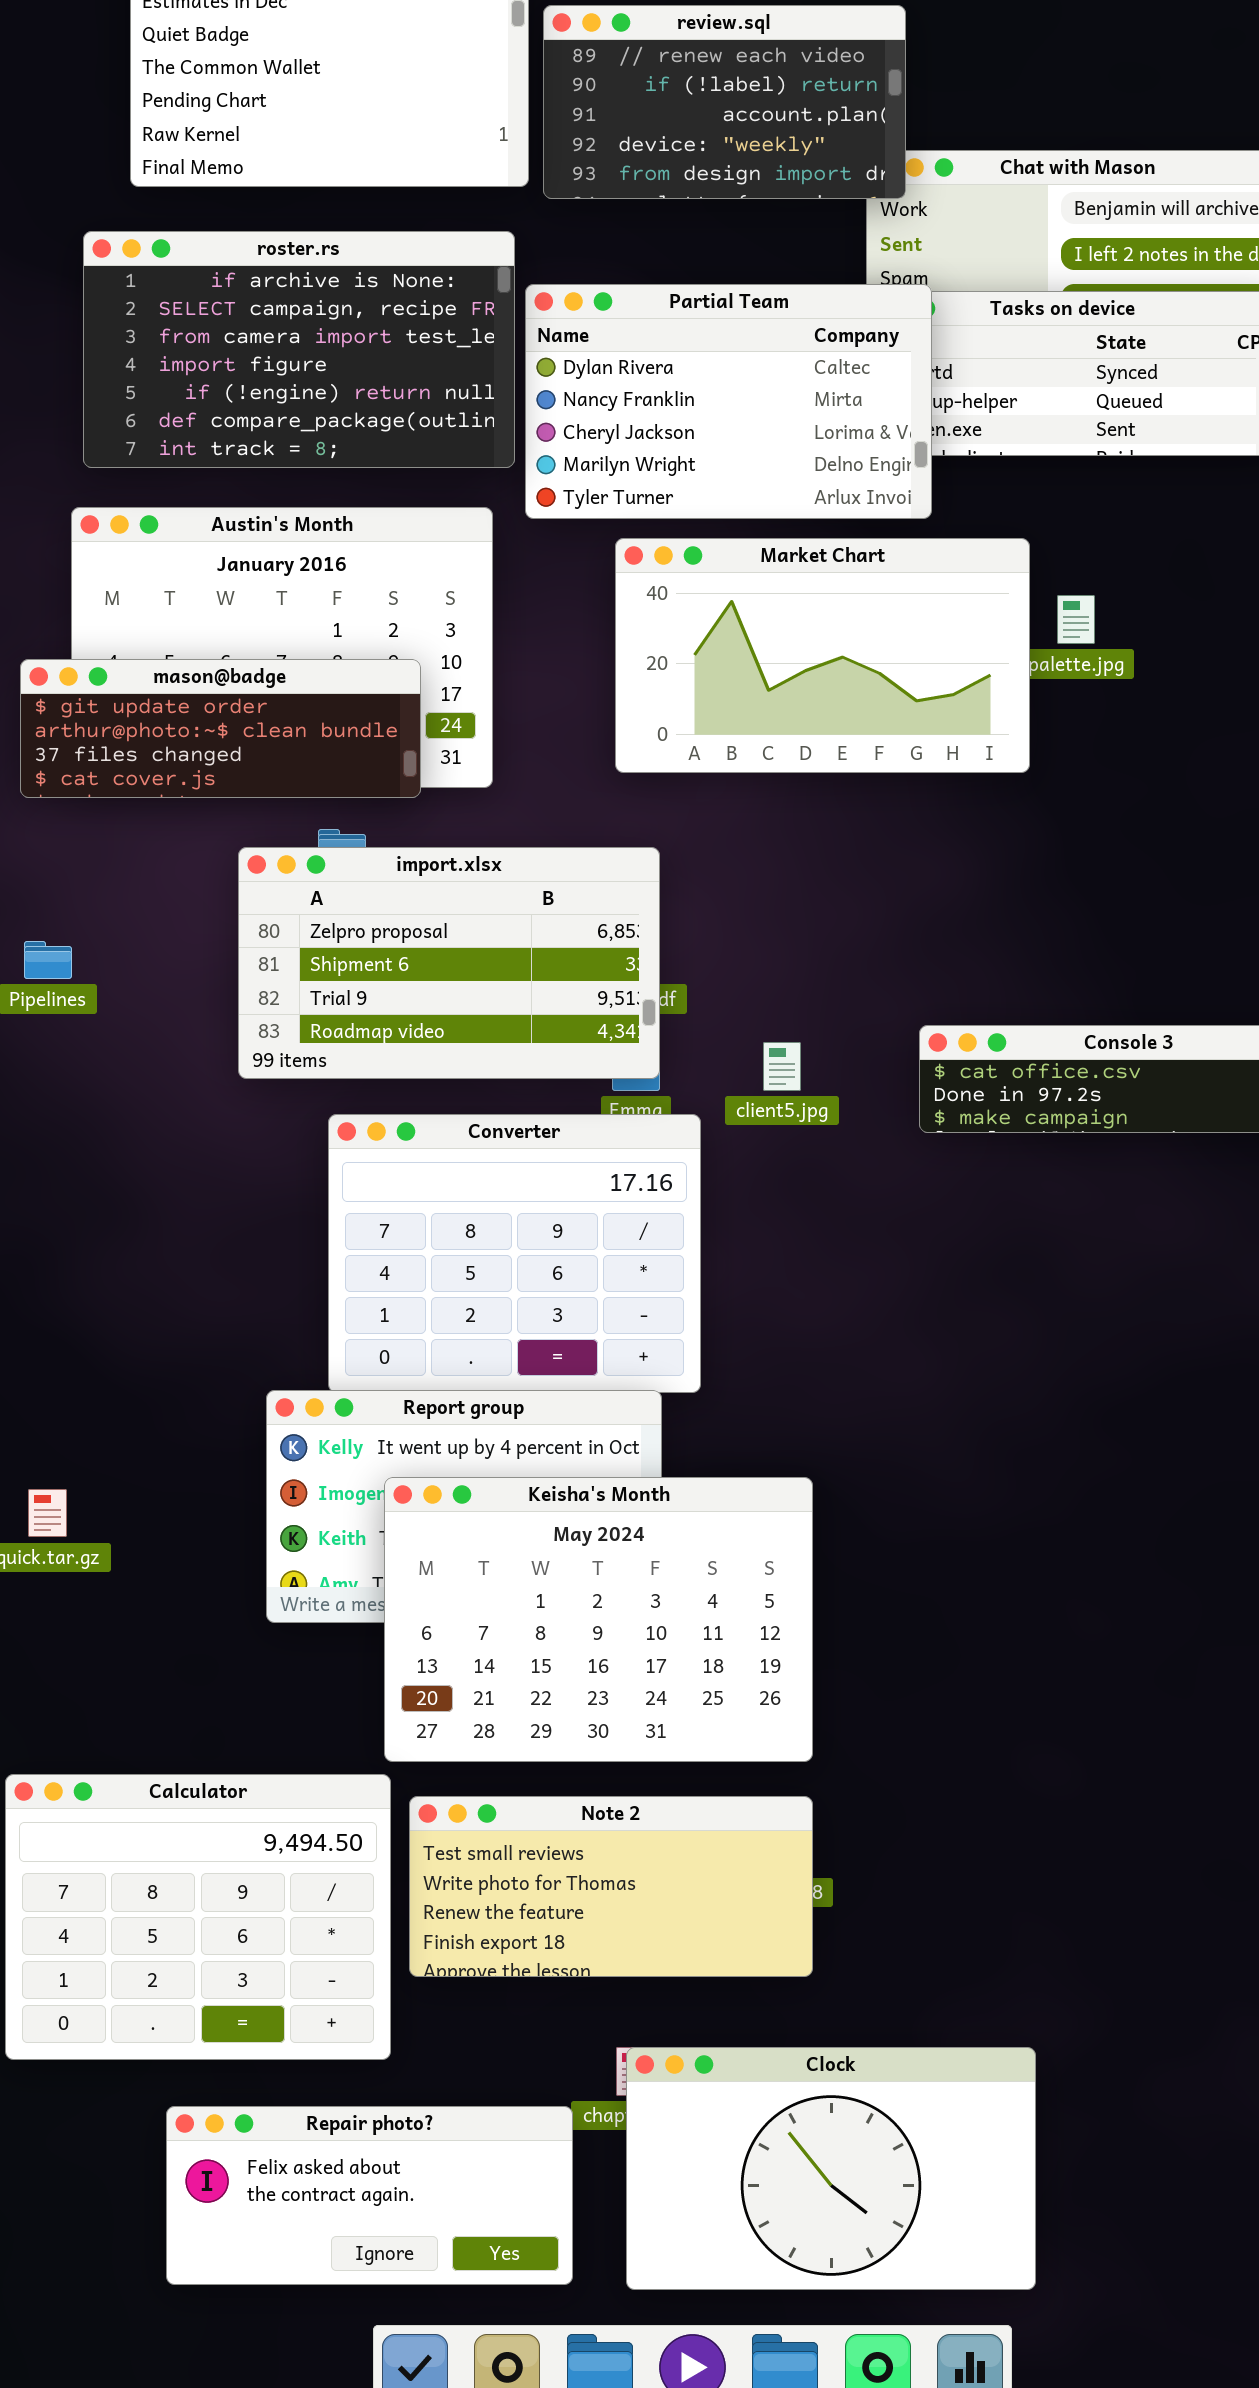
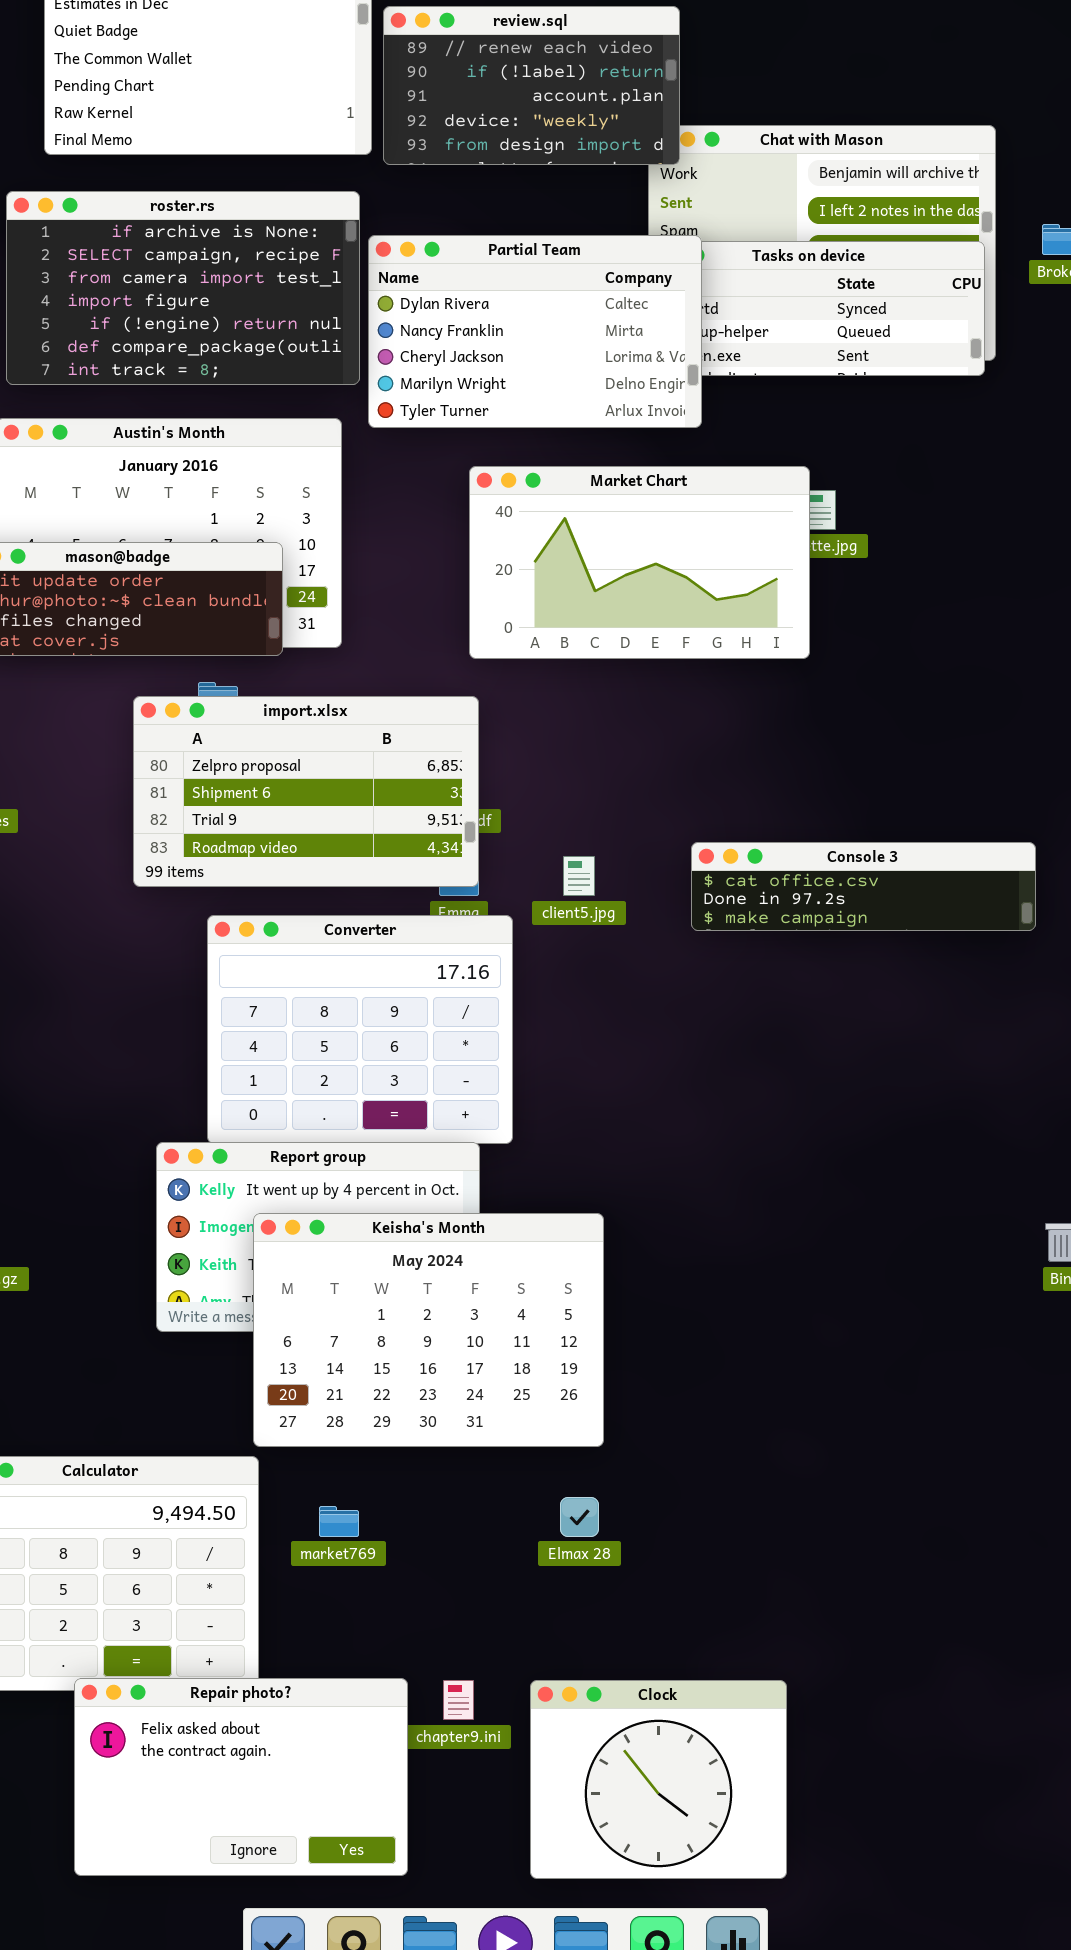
Market Chart: [615,538,1030,773] -> [469,466,810,659], moved
Note 2: [409,1796,813,1977] -> none, closed
Clock: [626,2047,1036,2290] -> [530,1680,787,1879], resized
Repair photo?: [166,2106,573,2285] -> [74,1678,408,1876], resized

